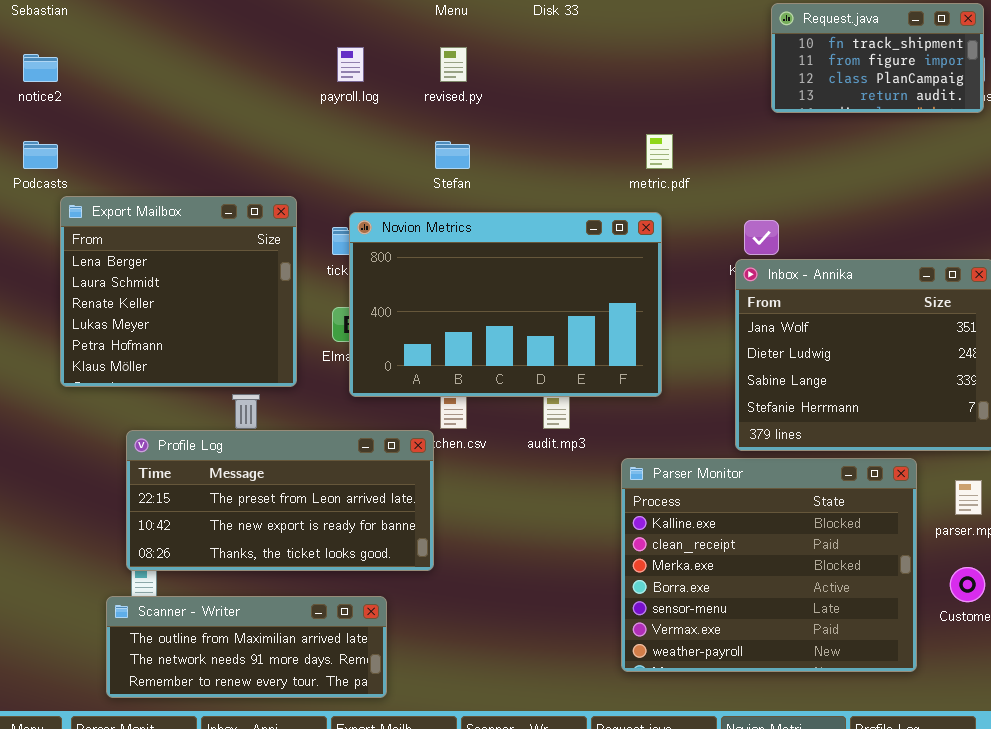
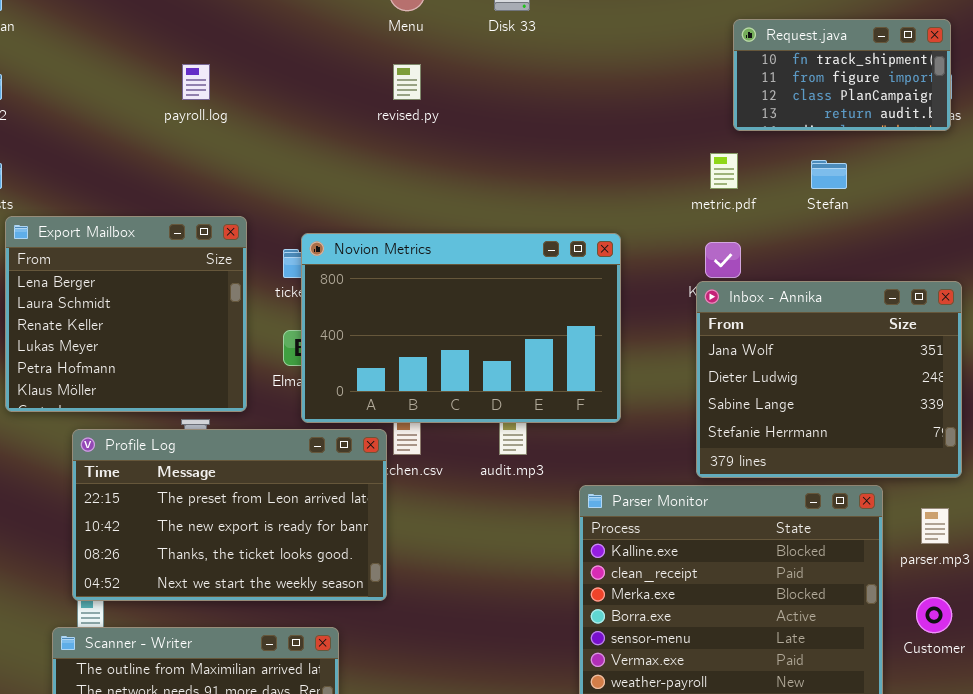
payroll.log: [337,47,364,82] -> [182,64,210,100], moved
metric.pdf: [646,134,673,169] -> [710,153,738,189], moved
Stefan: [435,141,470,169] -> [811,160,847,189], moved
Profile Log: [126,430,434,571] -> [72,429,387,601], resized

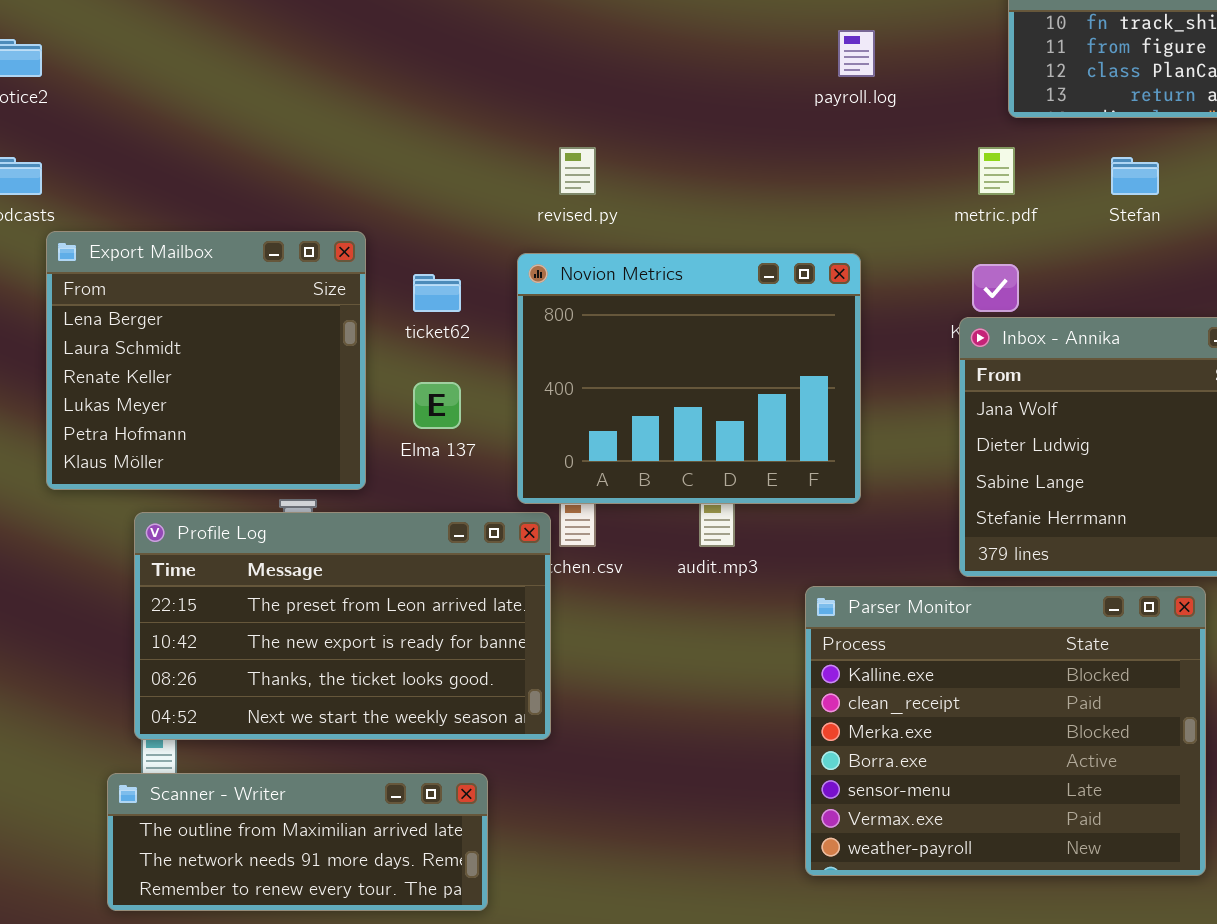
payroll.log: [182,64,210,100] -> [838,30,875,77], moved
revised.py: [393,64,421,100] -> [559,147,596,195], moved
Novion Metrics: [301,233,621,423] -> [517,253,861,504], resized

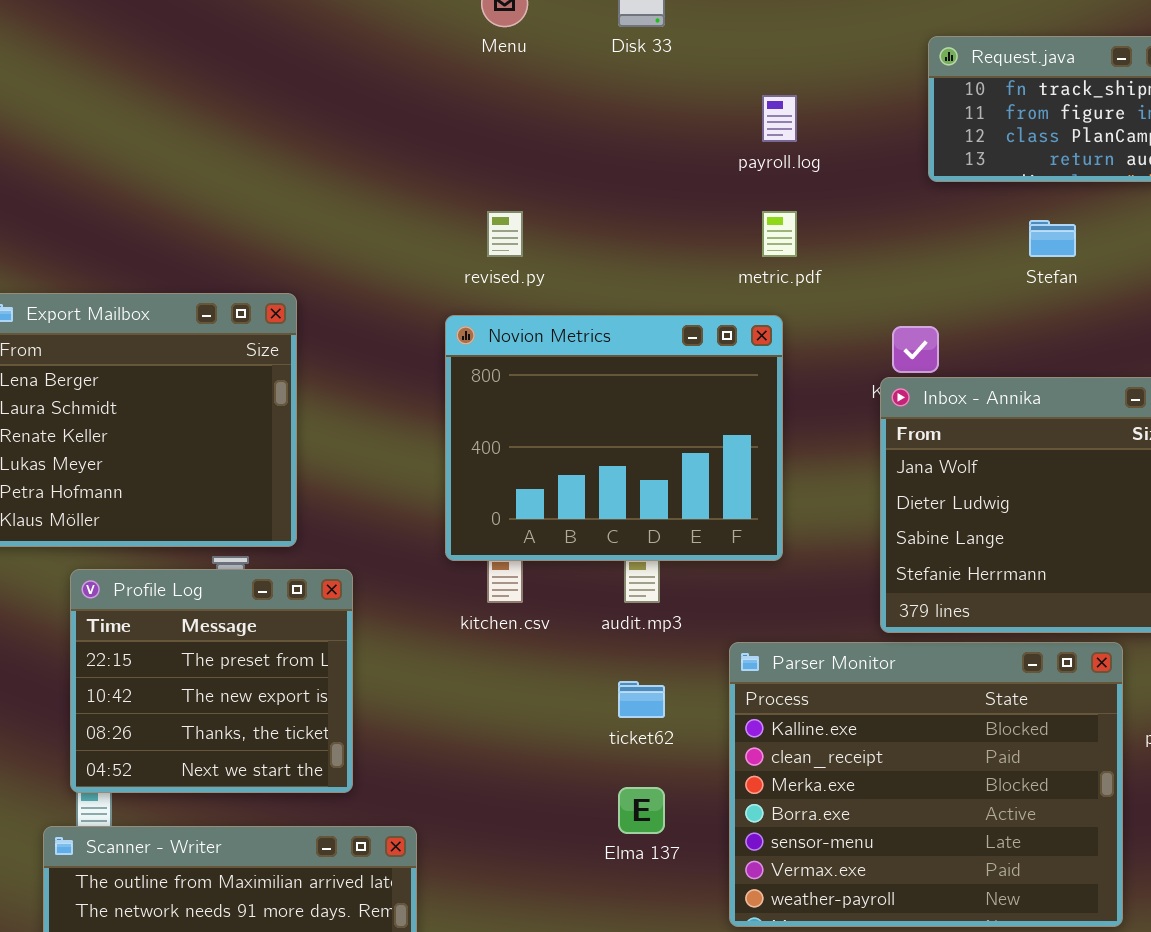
metric.pdf: [978,147,1015,195] -> [762,211,797,257], moved
ticket62: [413,274,461,312] -> [618,681,665,718], moved
Elma 137: [413,382,461,429] -> [618,787,665,834], moved
Profile Log: [134,512,551,740] -> [70,569,353,793], resized

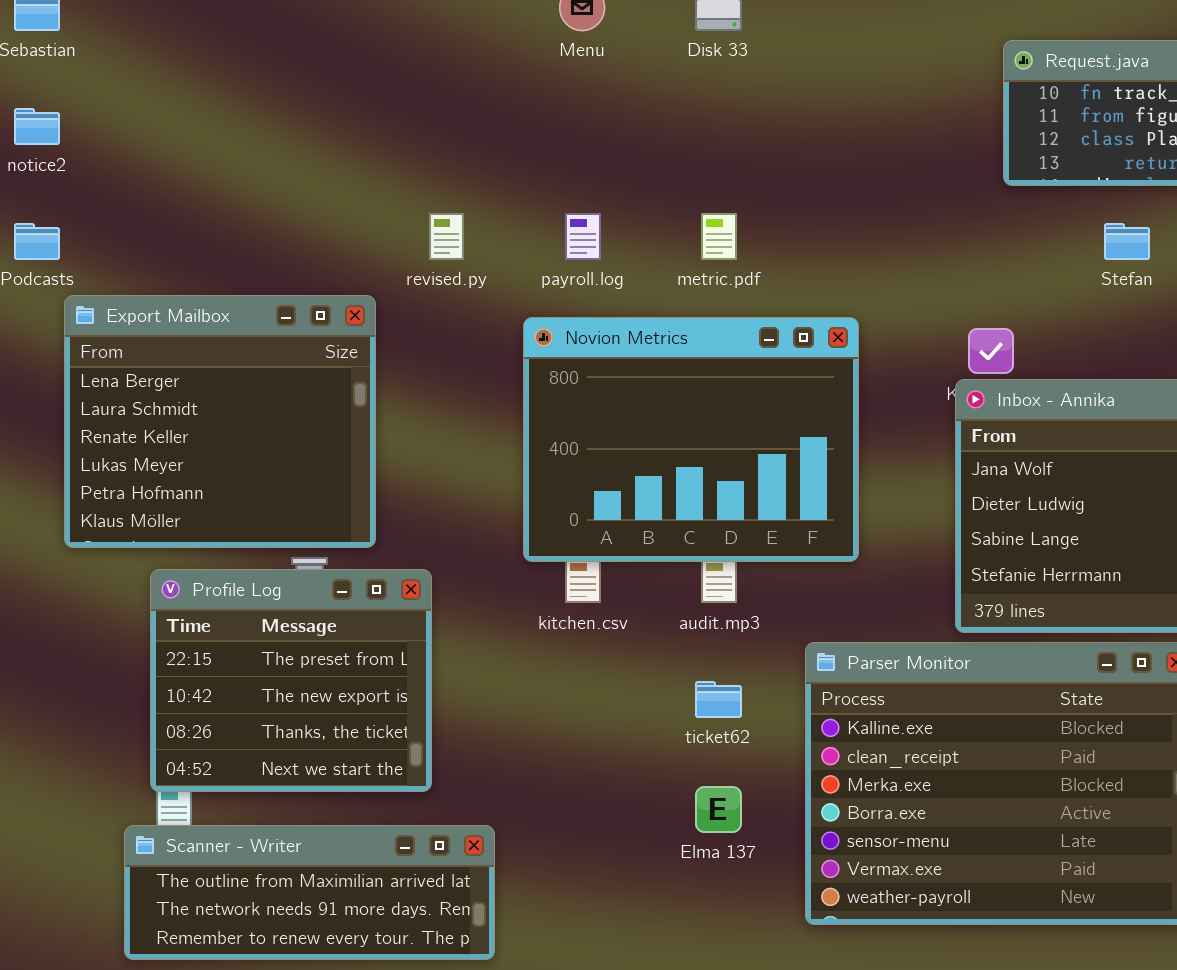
payroll.log: [762,95,797,142] -> [565,213,601,260], moved
revised.py: [487,211,523,257] -> [429,213,464,260], moved
metric.pdf: [762,211,797,257] -> [701,213,737,260], moved

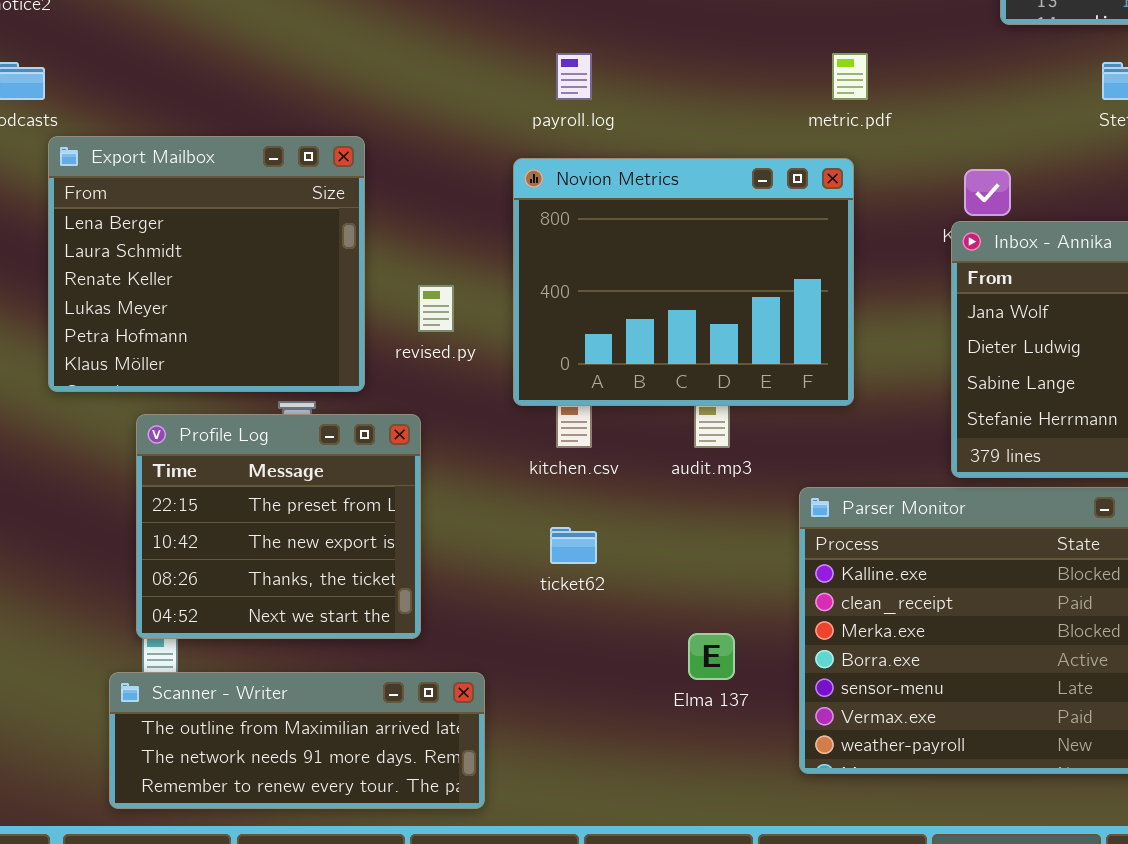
revised.py: [429,213,464,260] -> [418,285,454,332], moved
metric.pdf: [701,213,737,260] -> [832,53,868,100], moved
ticket62: [695,681,742,718] -> [550,527,597,564], moved

